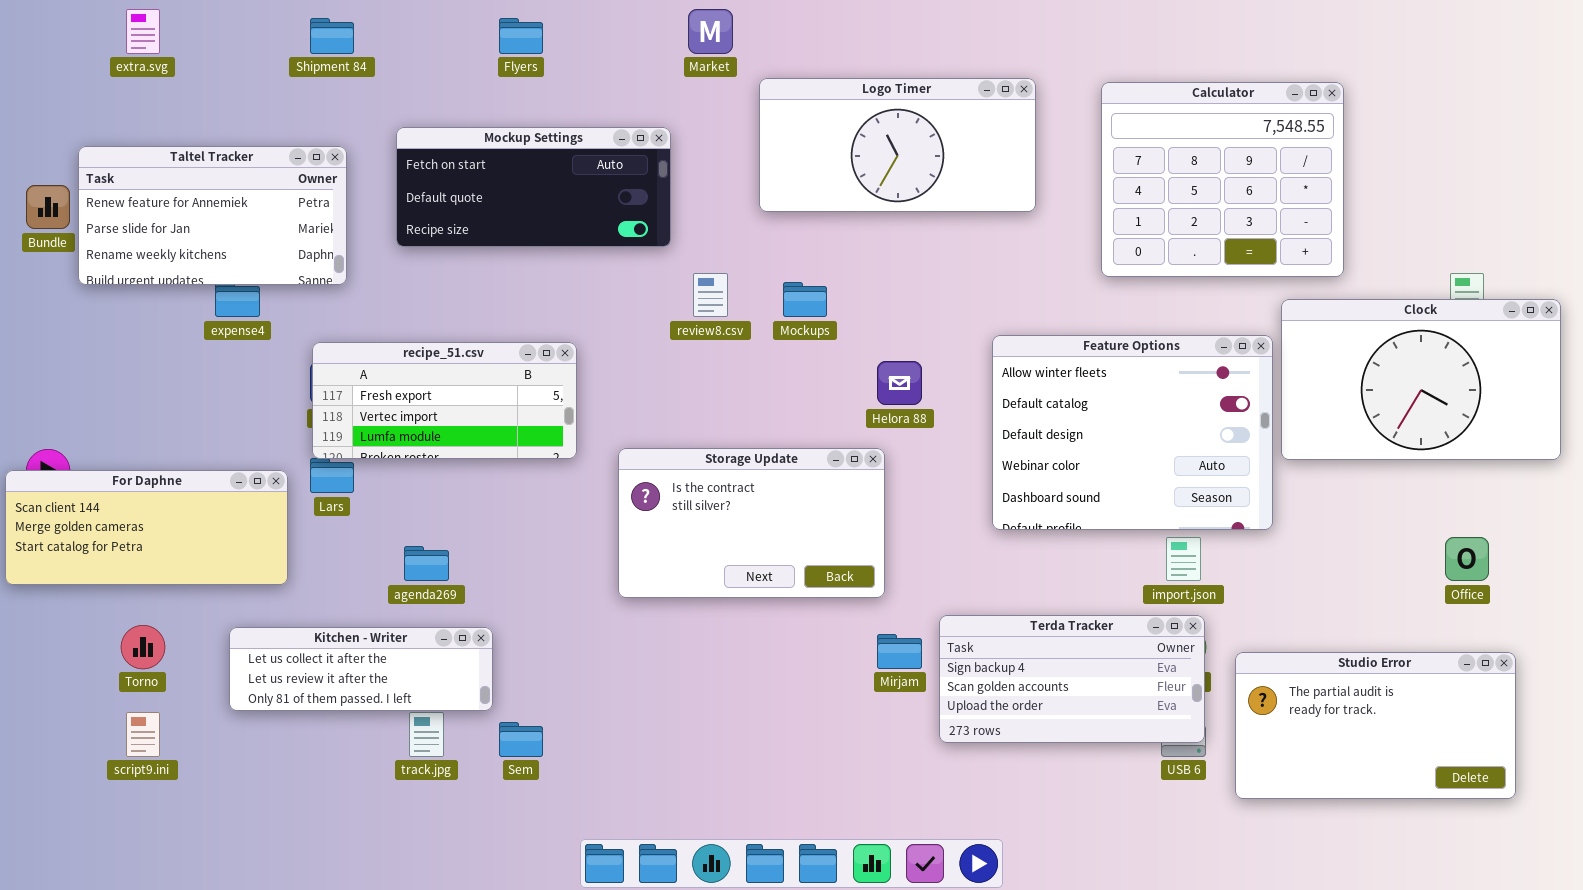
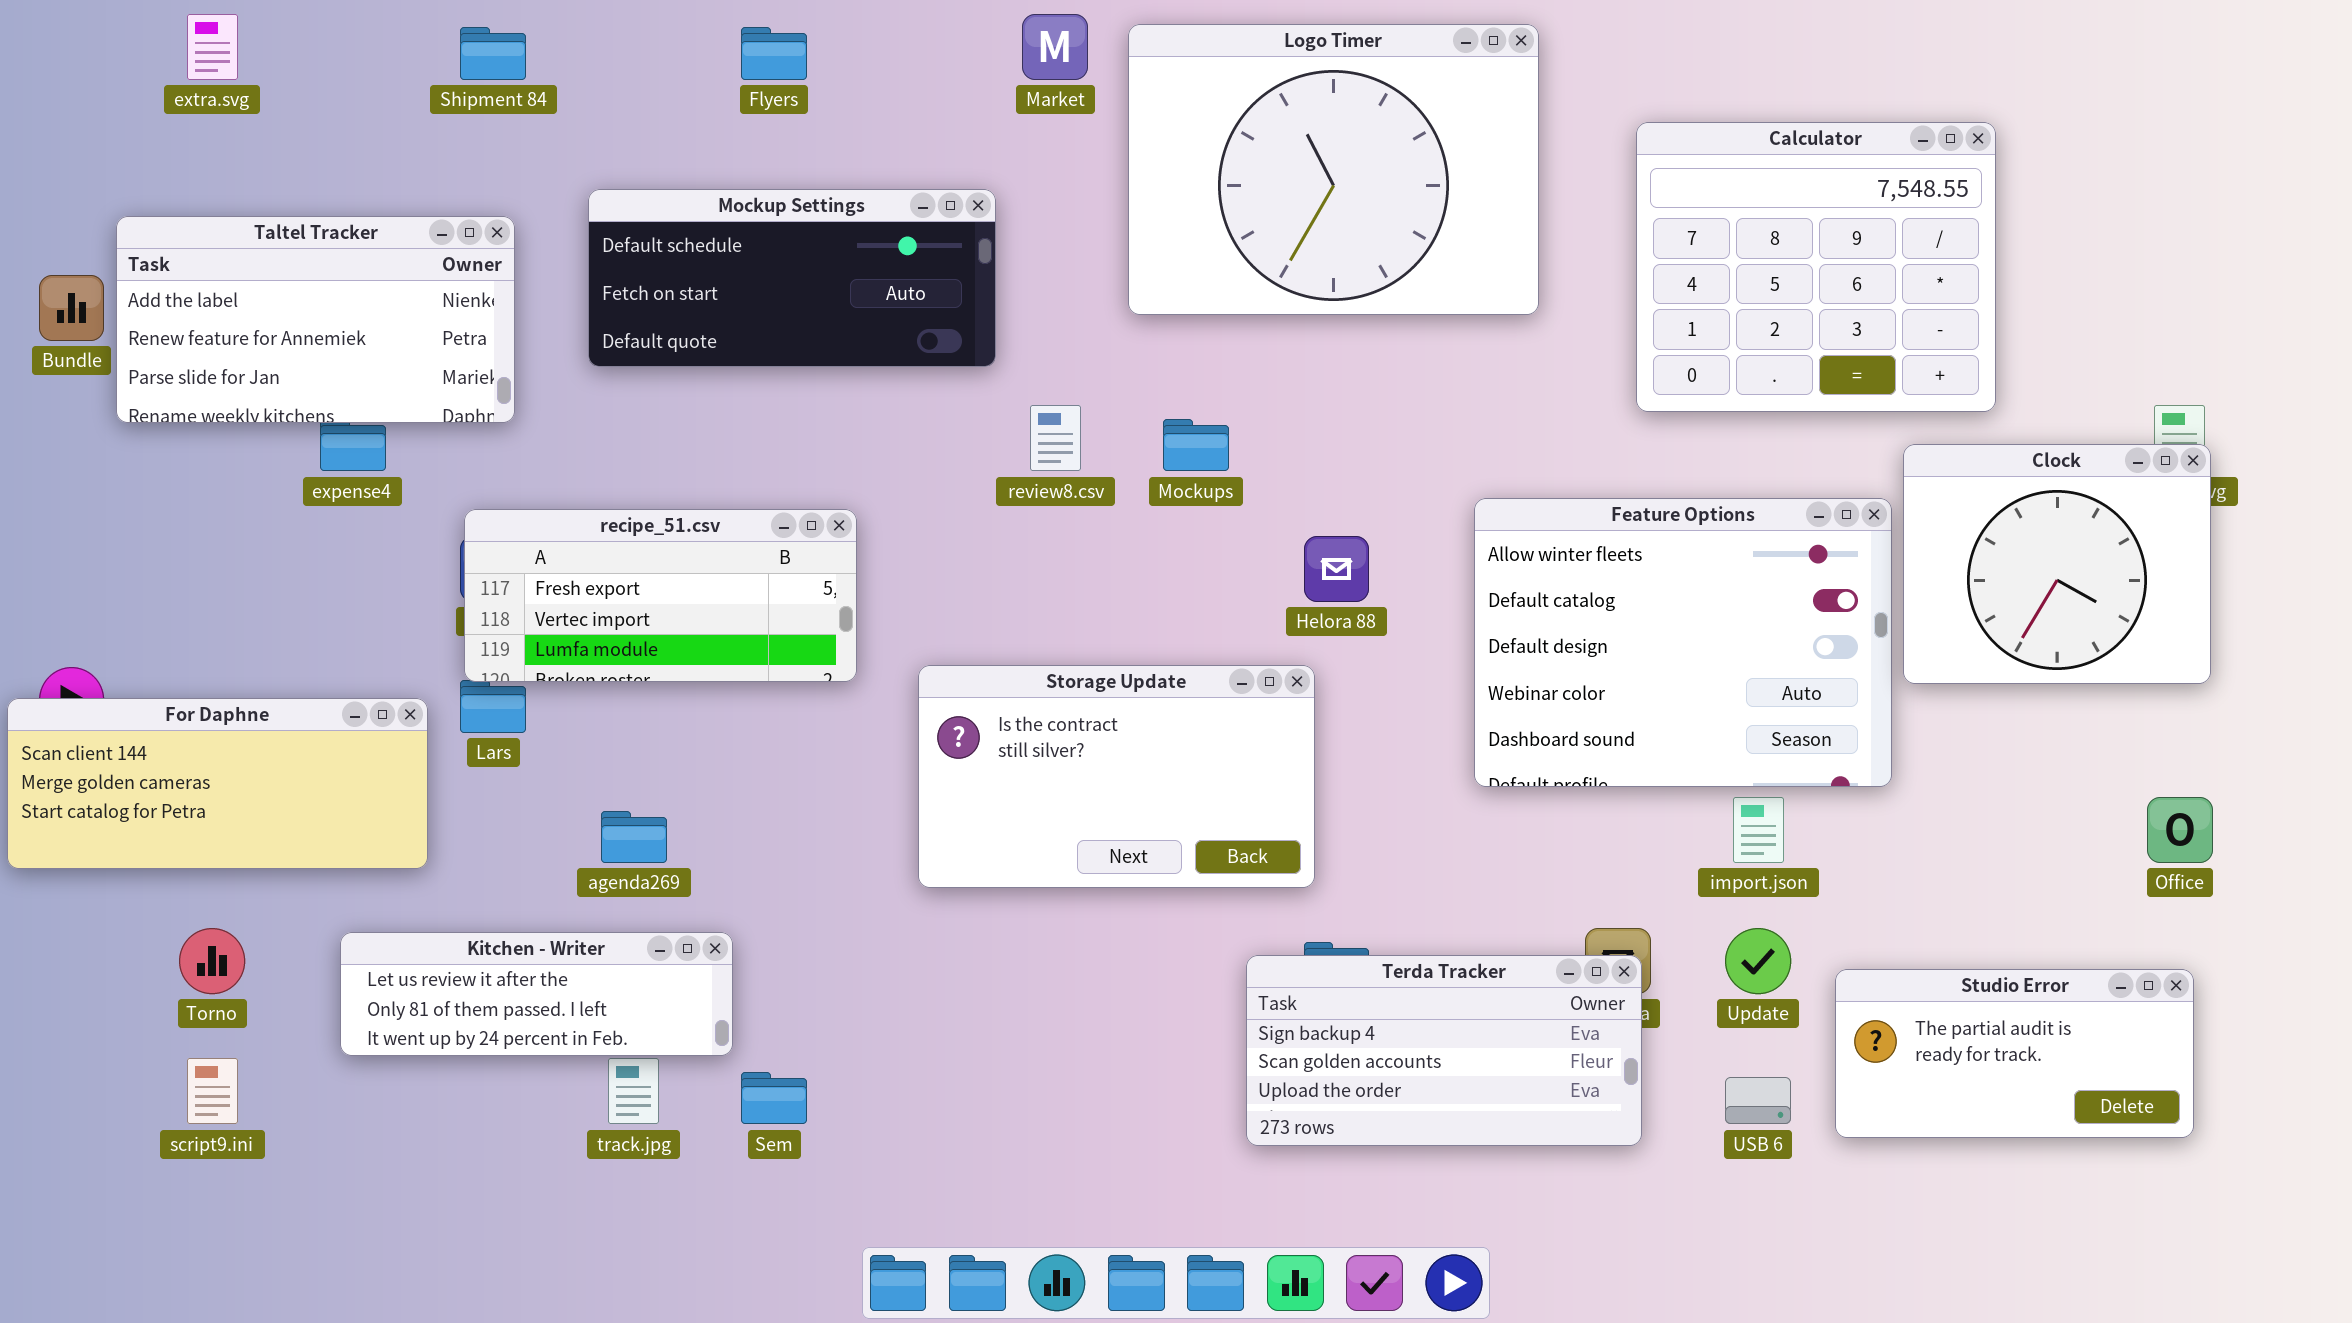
Logo Timer: [759,78,1036,212] -> [1128,24,1539,315], resized
Mockup Settings: [396,127,671,247] -> [588,189,996,367], scrolled up 1 row
Taltel Tracker: [78,146,347,285] -> [116,216,515,423], scrolled up 1 row
Clock: [1281,299,1561,460] -> [1903,444,2211,684], resized
Terda Tracker: [939,615,1205,743] -> [1246,955,1642,1146], moved
Kitchen - Writer: [229,627,493,711] -> [340,932,733,1056], scrolled down 1 row
Studio Error: [1235,652,1516,799] -> [1835,969,2194,1138], resized

